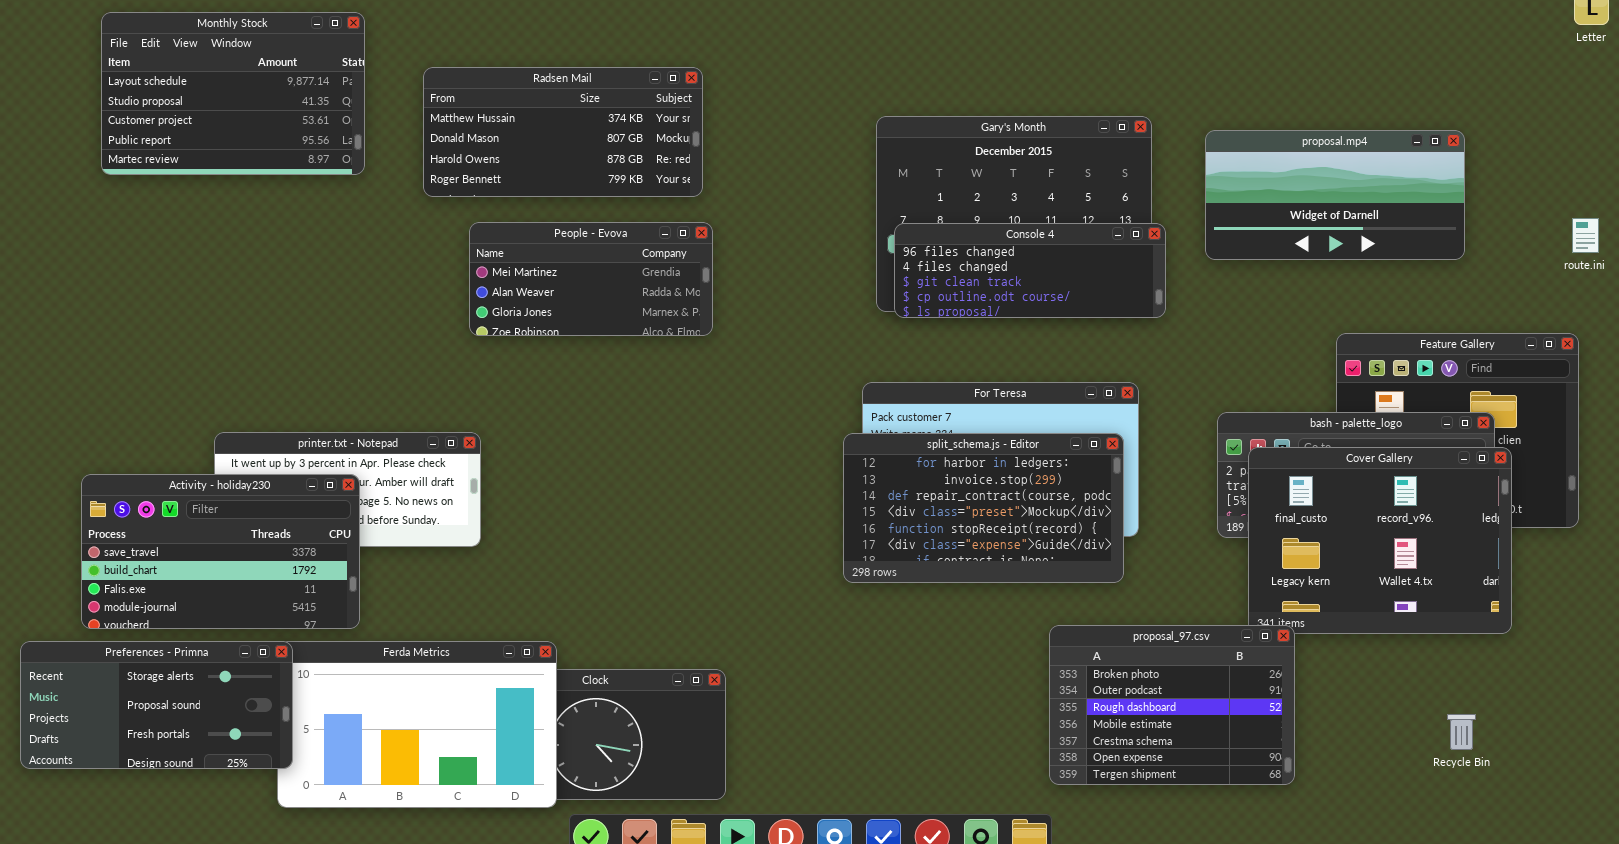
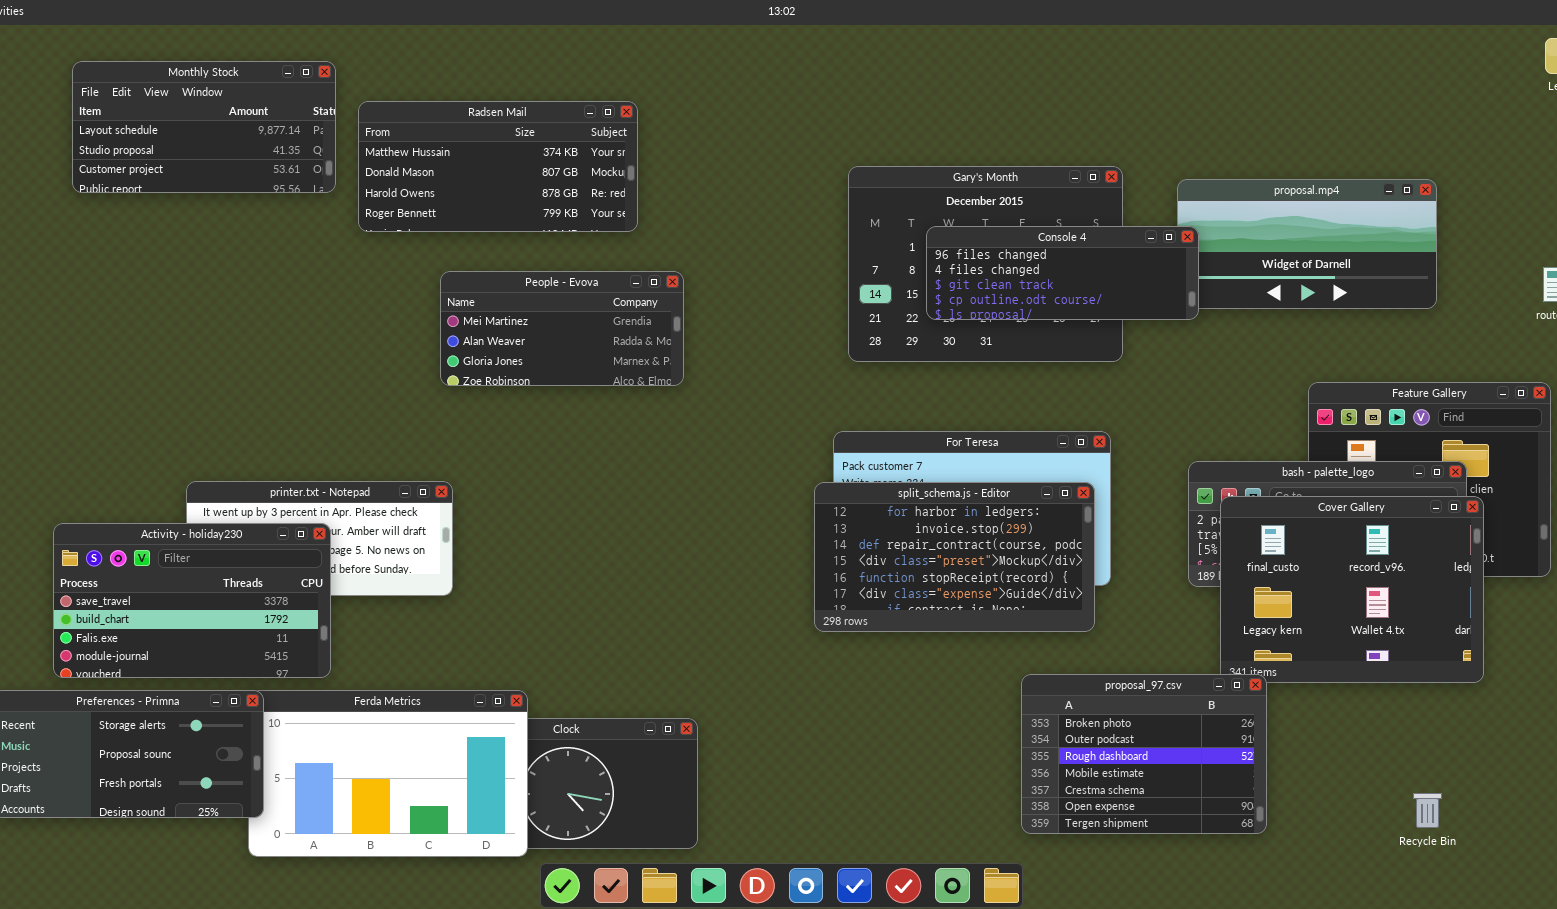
Monthly Stock: [101,12,365,175] -> [72,61,336,193], resized
Radsen Mail: [423,67,703,197] -> [358,101,638,232], moved
Console 4: [894,223,1166,318] -> [926,226,1199,320], moved
Recycle Bin: [1447,714,1476,750] -> [1413,793,1442,828], moved

